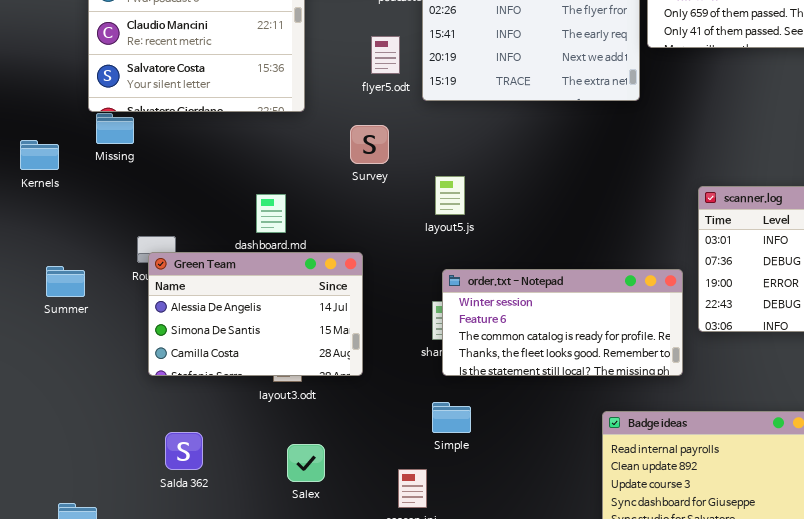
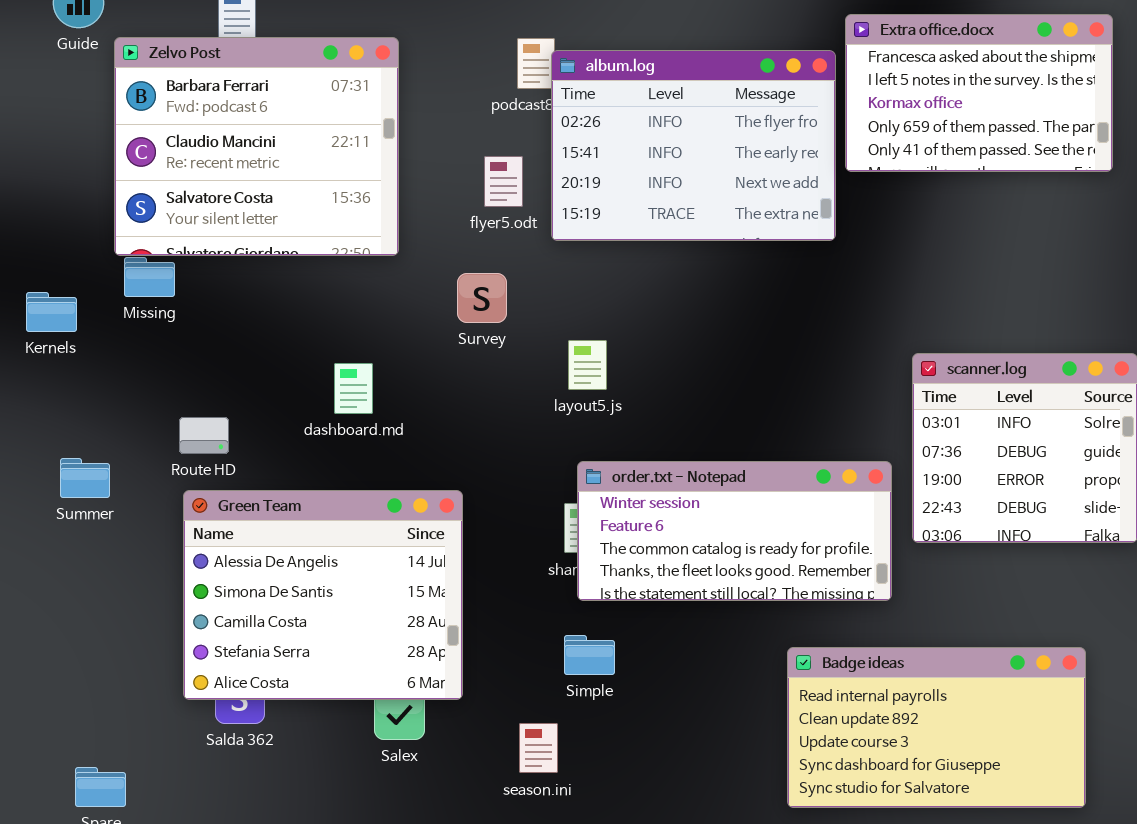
Green Team: [148,252,363,376] -> [183,490,463,700], moved, resized

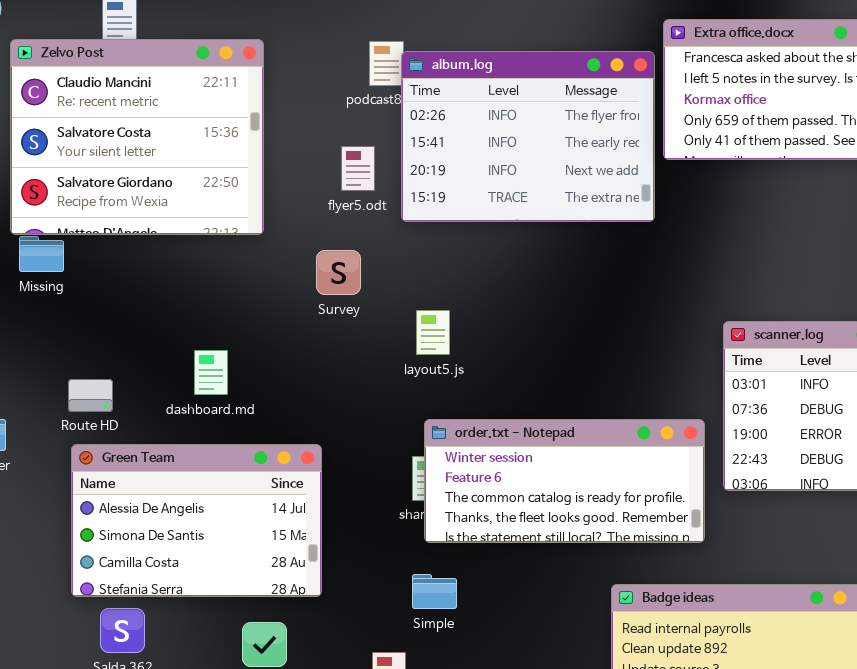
Zelvo Post: [114,37,399,256] -> [10,39,264,235], scrolled down 1 row
dashboard.md: [334,363,373,414] -> [194,350,228,395], moved
Green Team: [183,490,463,700] -> [71,444,322,597], resized

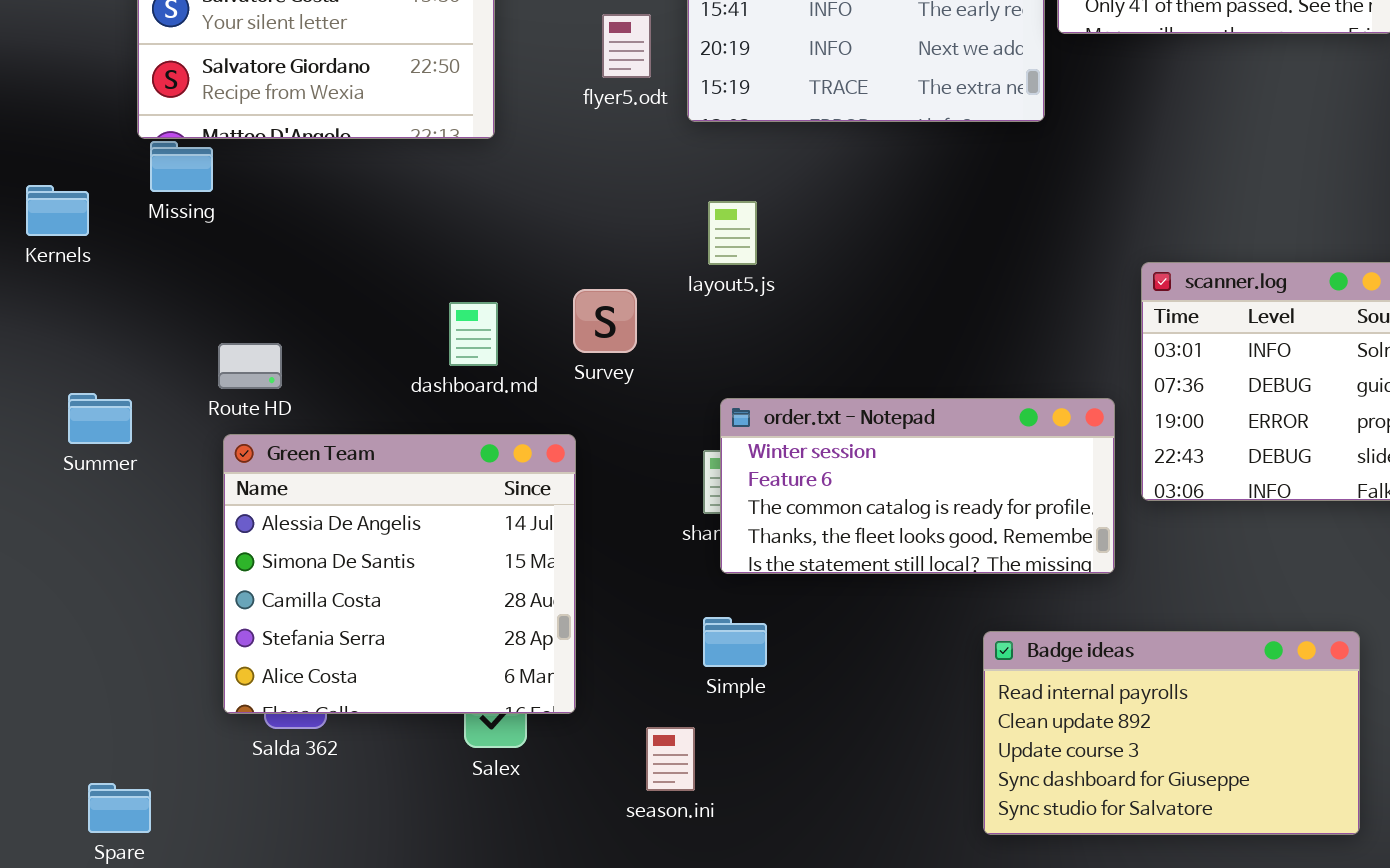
Survey: [316,250,361,295] -> [573,289,637,353], moved
layout5.js: [416,310,450,355] -> [708,201,757,265], moved
dashboard.md: [194,350,228,395] -> [449,302,498,366], moved
Green Team: [71,444,322,597] -> [223,434,576,714], resized

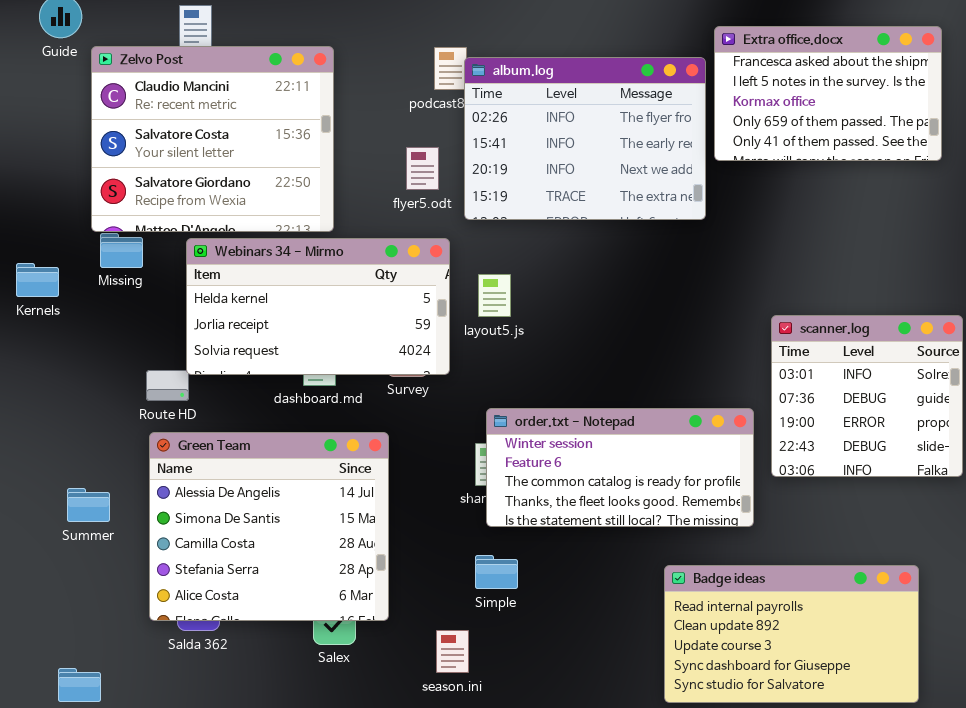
Webinars 34 - Mirmo: none -> [186,238,450,375], opened
Summer: [68,393,132,444] -> [67,488,110,522], moved

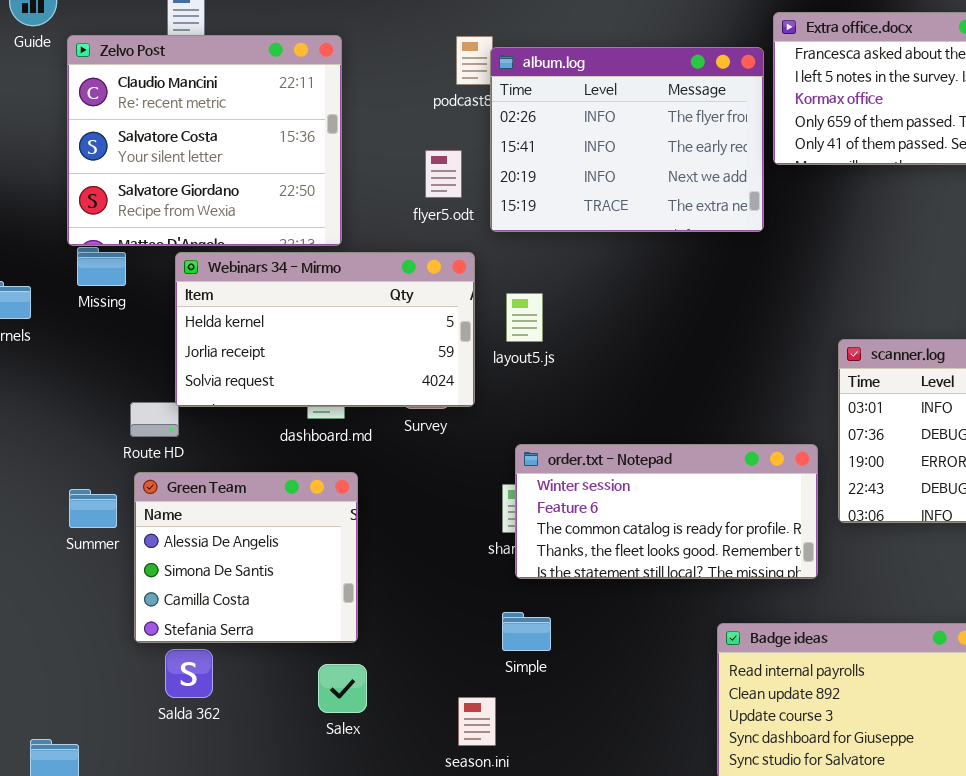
Green Team: [149,432,389,621] -> [134,472,358,643], resized
Summer: [67,488,110,522] -> [69,489,117,528], moved

